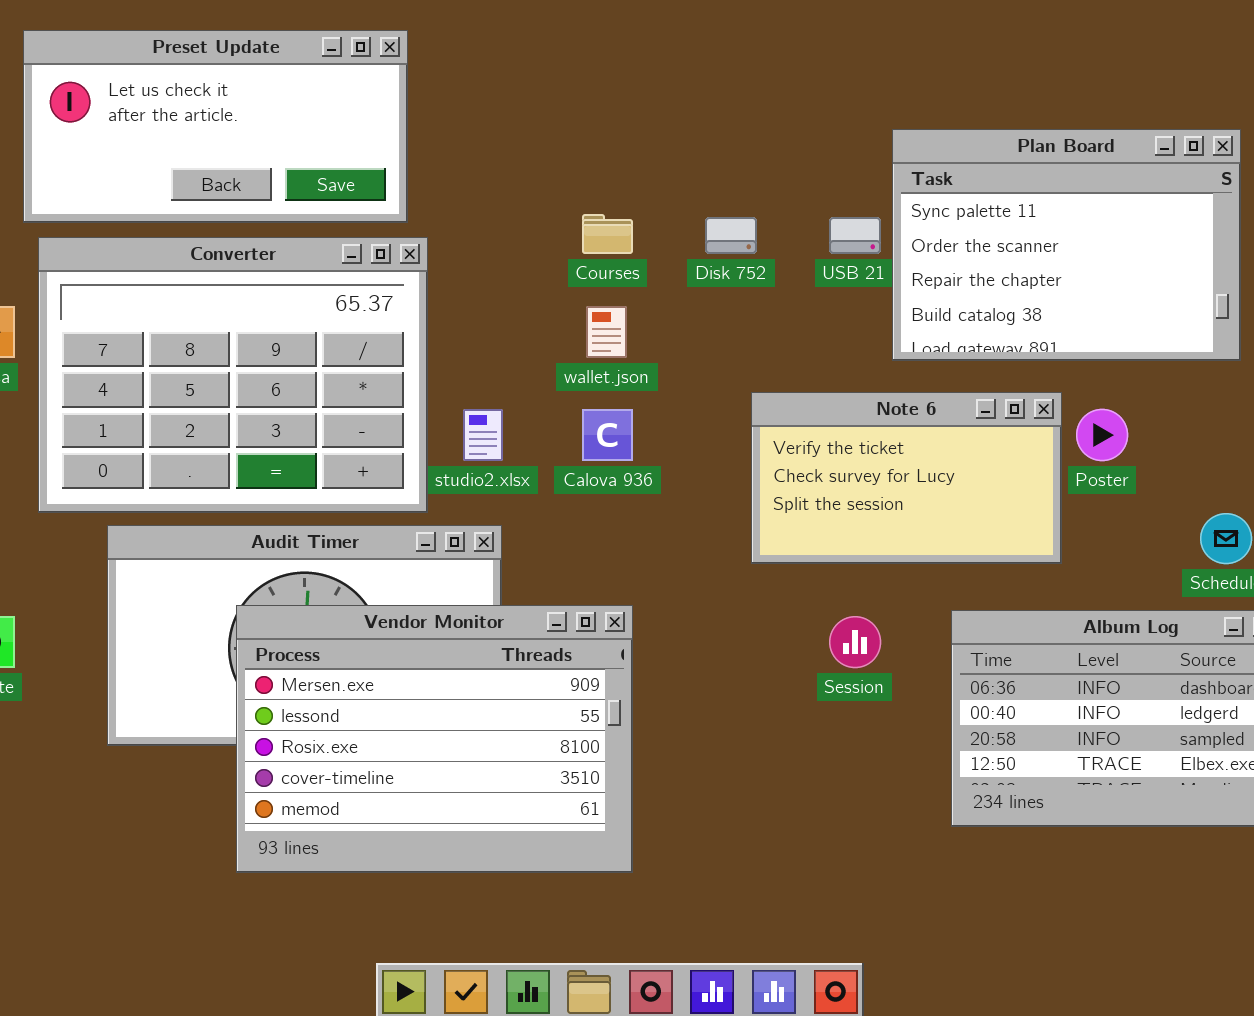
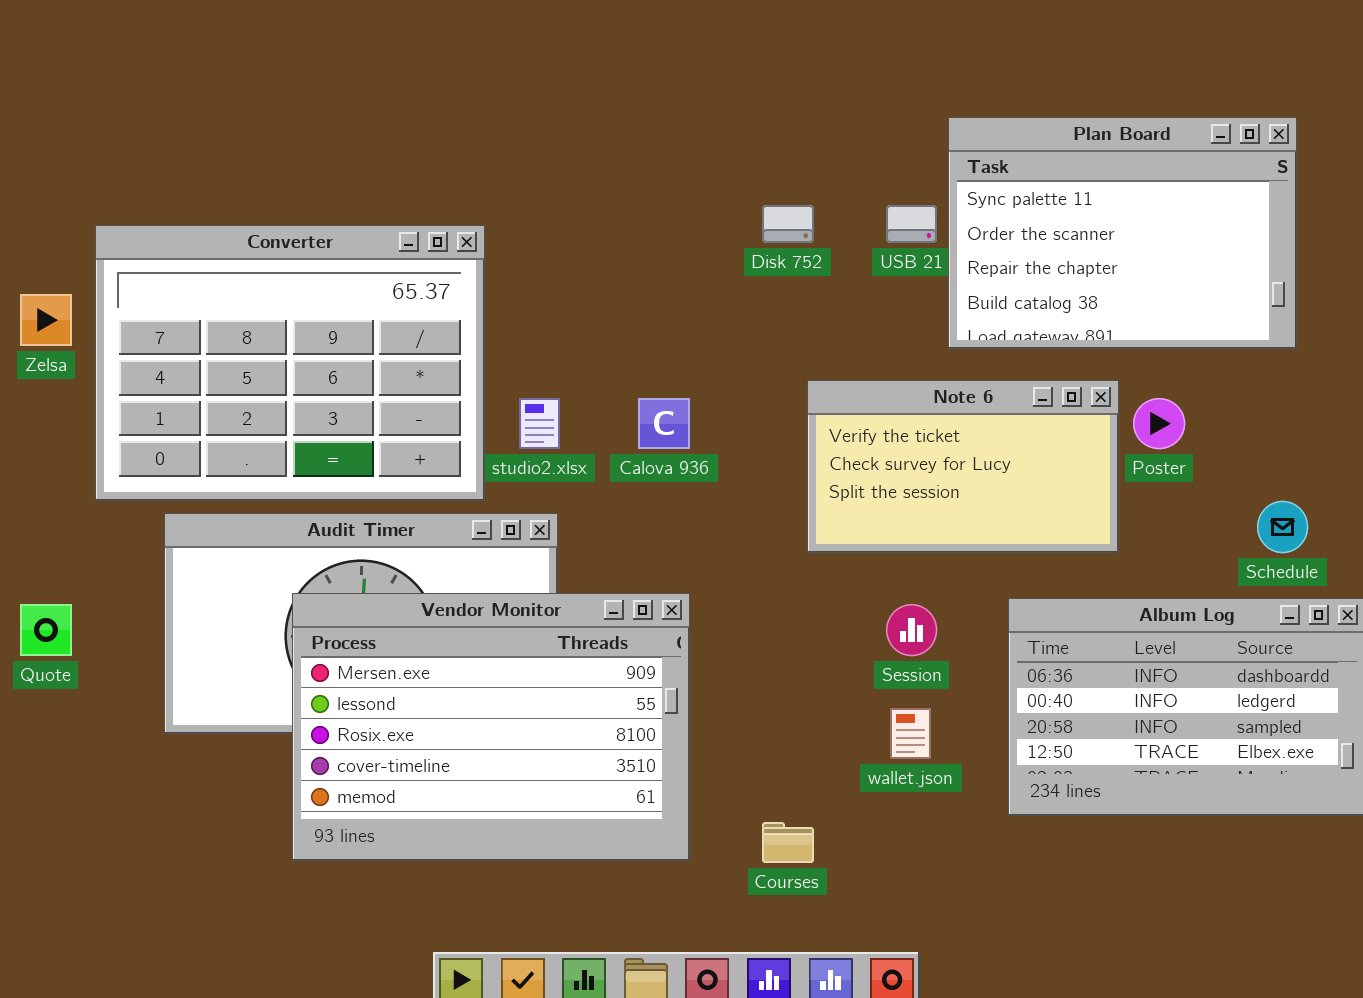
Preset Update: [23,30,408,223] -> none, closed
Courses: [582,214,633,254] -> [762,822,814,863], moved
wallet.json: [586,306,627,358] -> [890,708,931,759], moved

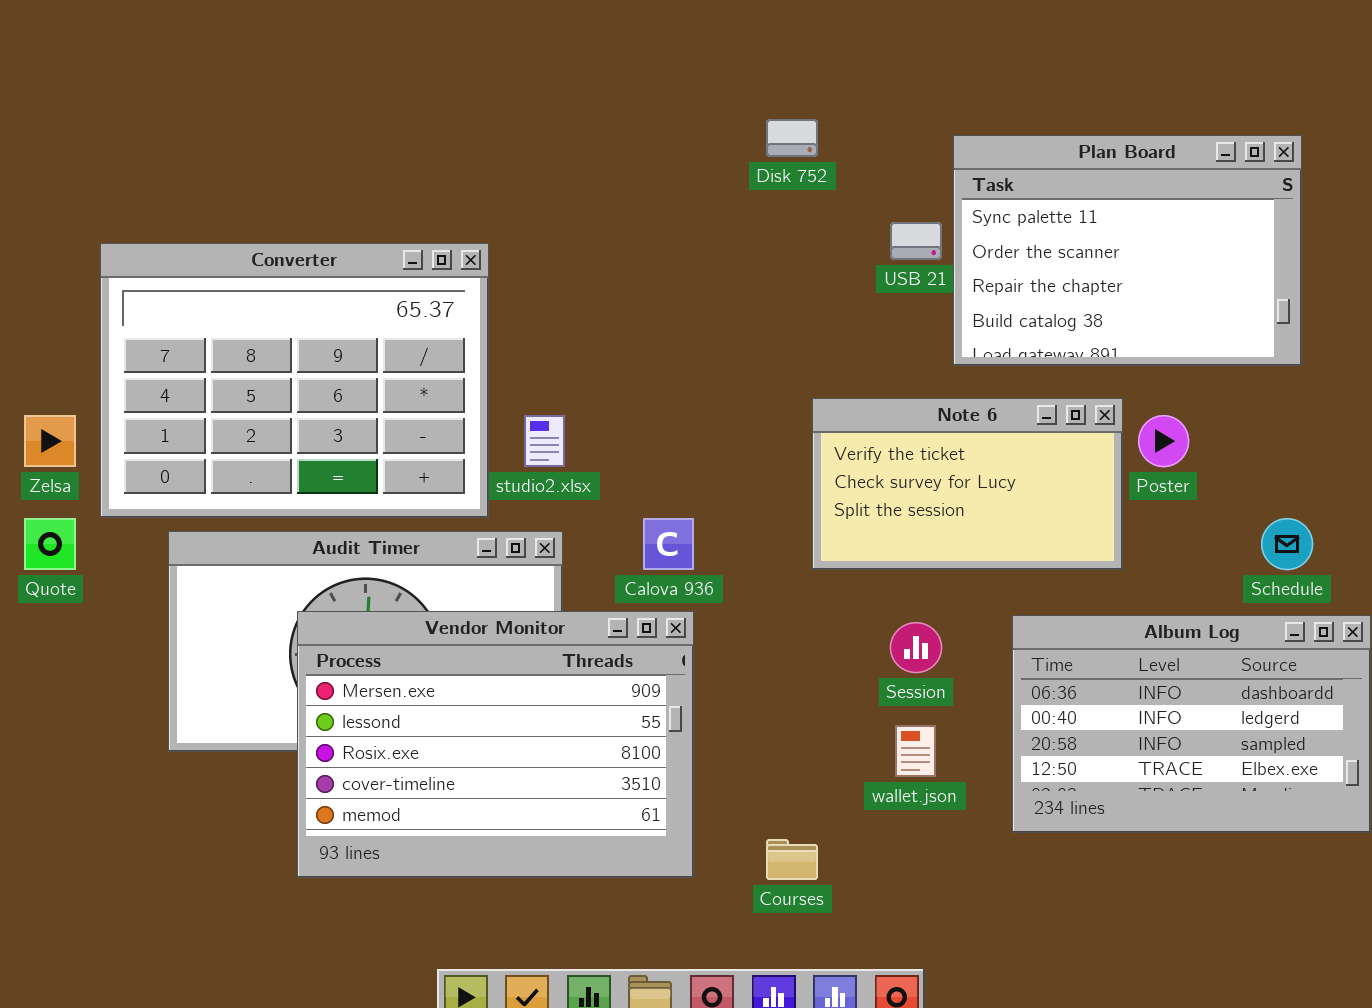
Disk 752: [762,205,814,243] -> [766,119,818,157], moved
Zelsa: [20,294,72,346] -> [24,415,76,467], moved
Calova 936: [638,398,690,449] -> [643,518,694,570], moved
Quote: [20,604,72,656] -> [24,518,76,570], moved

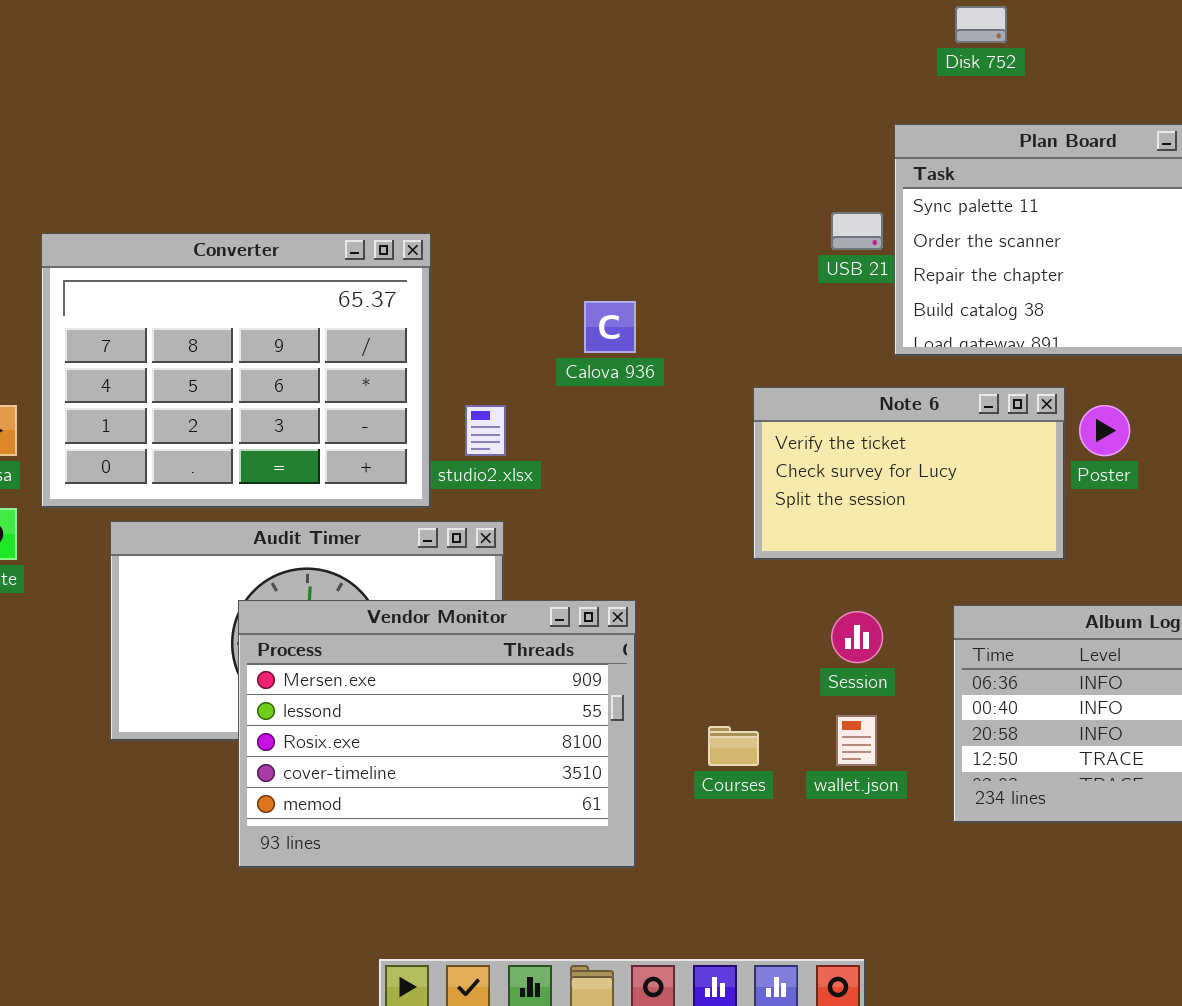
Disk 752: [766,119,818,157] -> [955,6,1007,43], moved
Calova 936: [643,518,694,570] -> [584,301,636,353], moved
Courses: [766,839,818,880] -> [708,726,759,766], moved

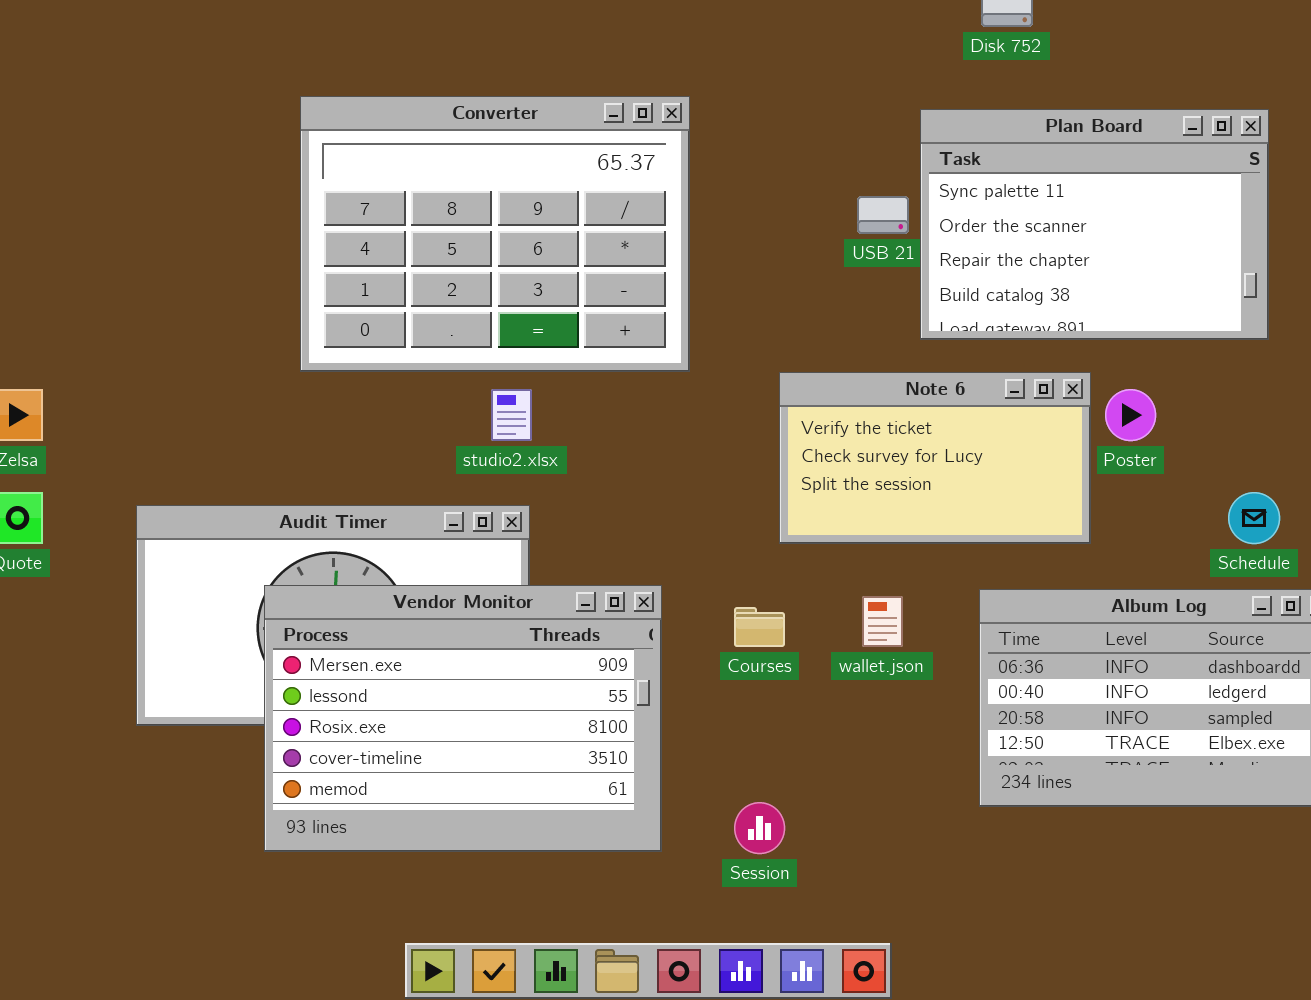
Converter: [41,233,431,508] -> [300,96,690,372], moved
Session: [831,611,883,663] -> [734,802,785,854], moved
wallet.json: [836,715,877,766] -> [862,596,903,647], moved
Courses: [708,726,759,766] -> [734,607,785,647], moved

